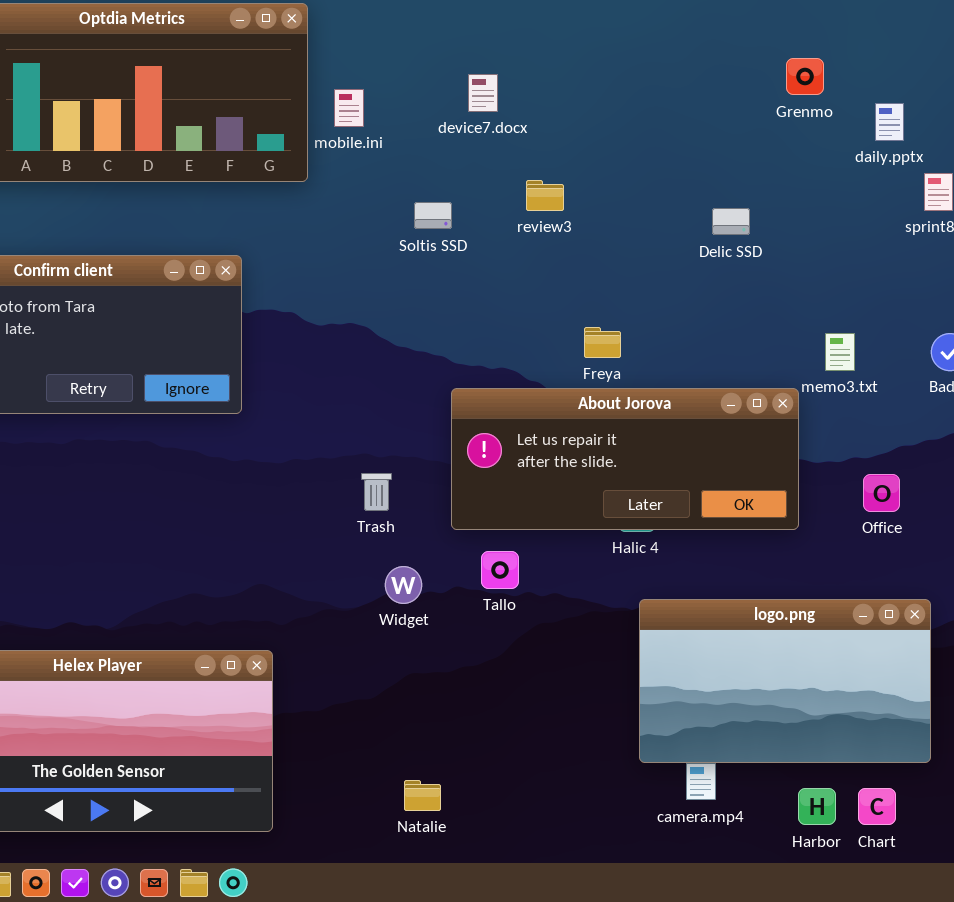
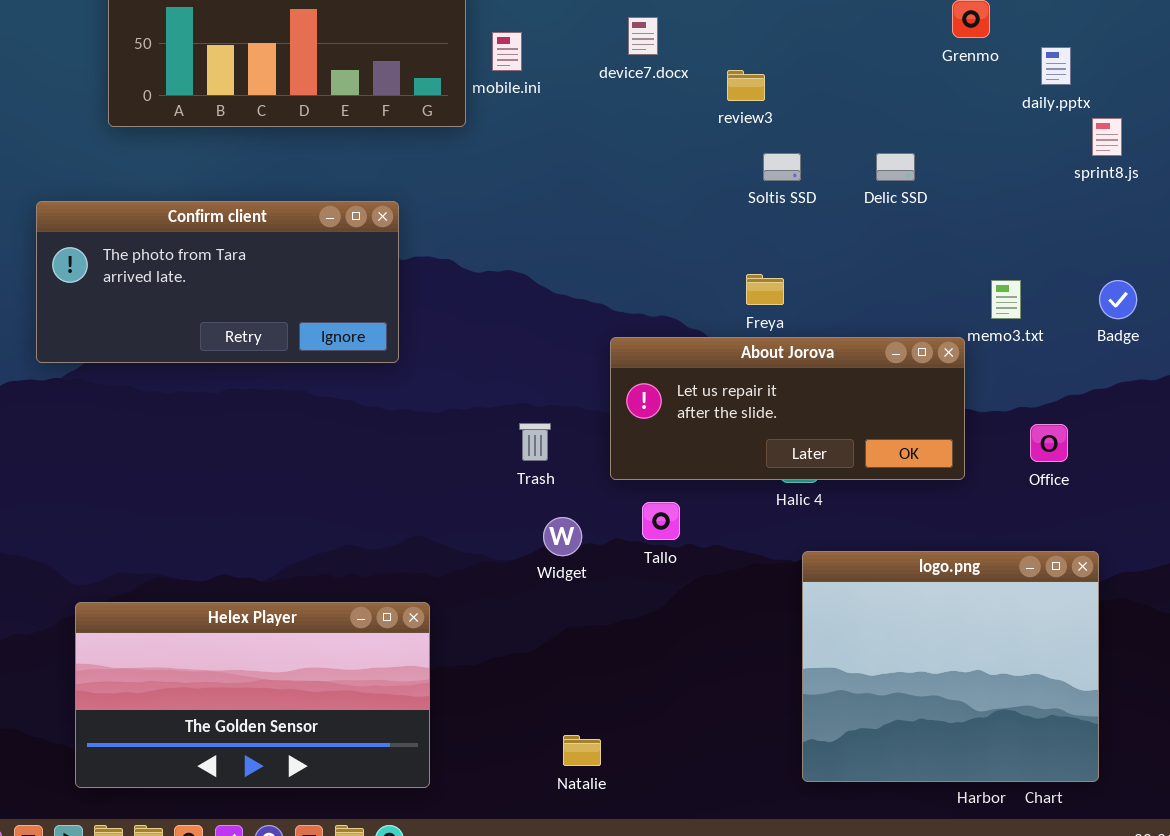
review3: [526,180,564,211] -> [727,70,765,101], moved
Soltis SSD: [414,202,452,229] -> [763,153,801,181], moved
logo.png: [639,599,931,763] -> [802,551,1099,782], resized

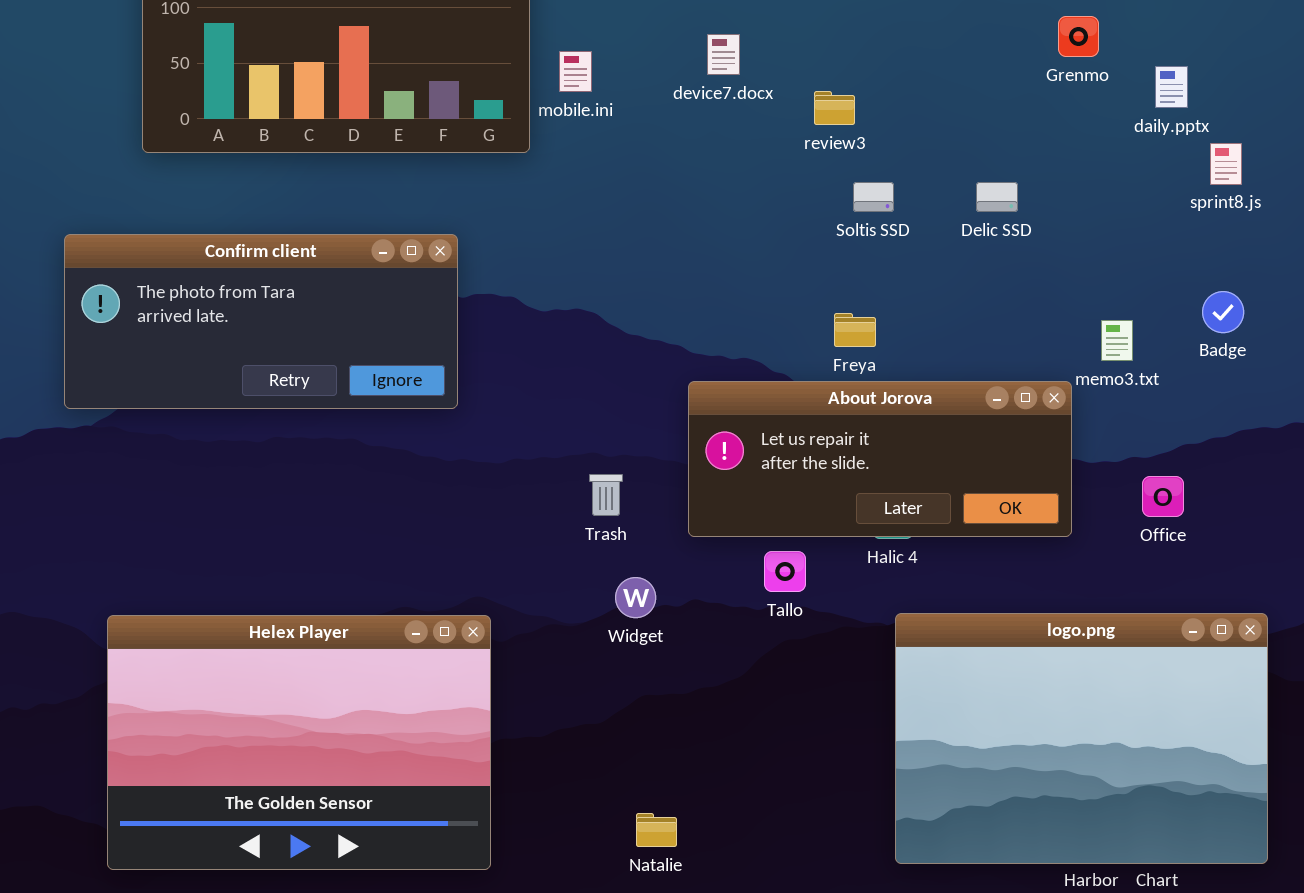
Badge: [1099,280,1137,319] -> [1202,291,1244,333], moved
Tallo: [642,502,680,540] -> [764,551,806,592], moved
logo.png: [802,551,1099,782] -> [895,613,1268,864], resized
Helex Player: [75,602,430,788] -> [107,615,491,870], resized

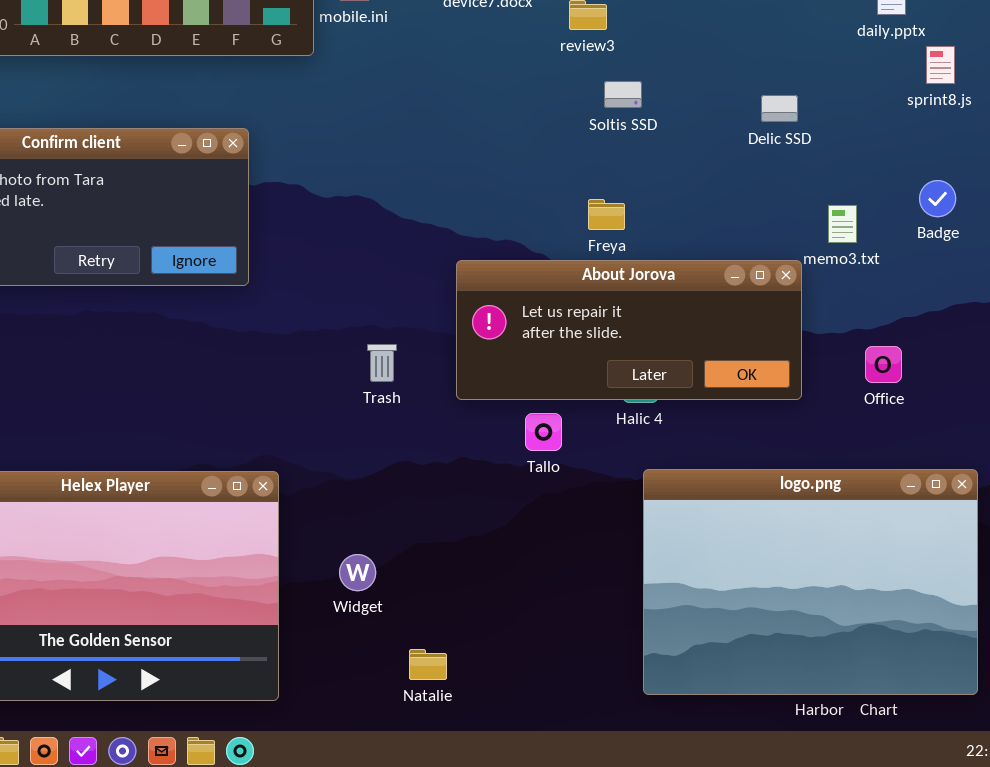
Delic SSD: [976,182,1018,212] -> [761,95,798,122], moved
Widget: [615,577,656,618] -> [339,554,376,591], moved

